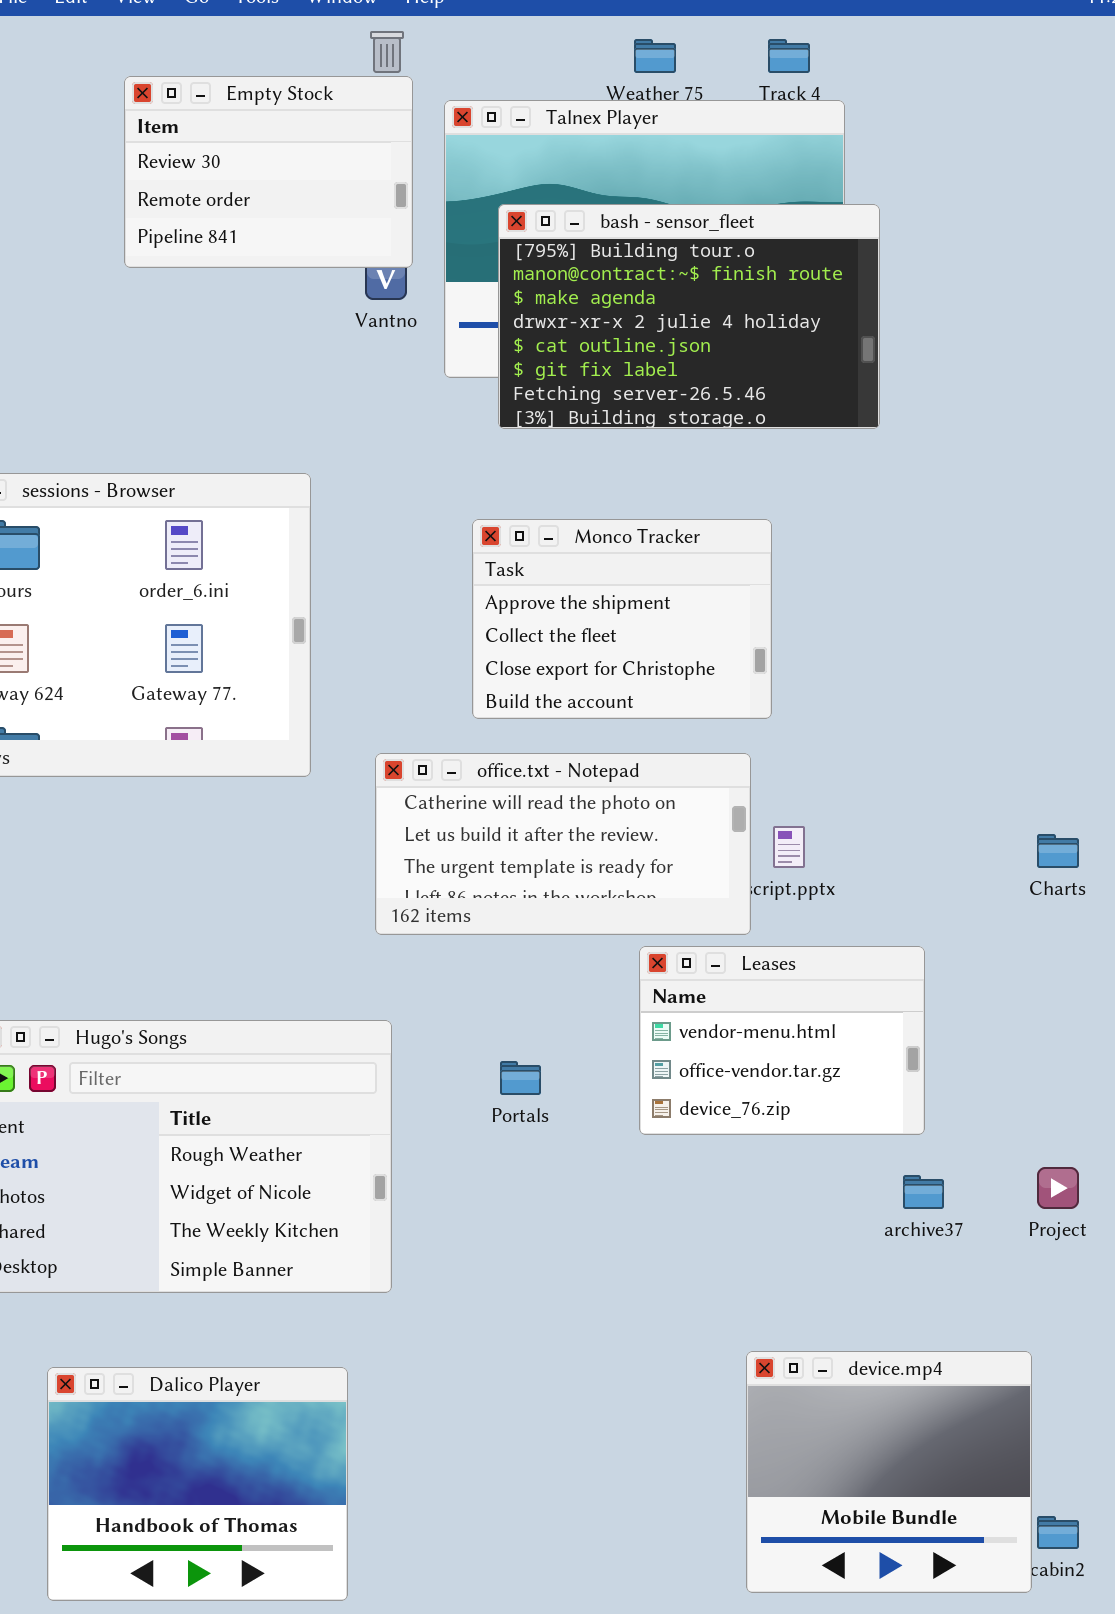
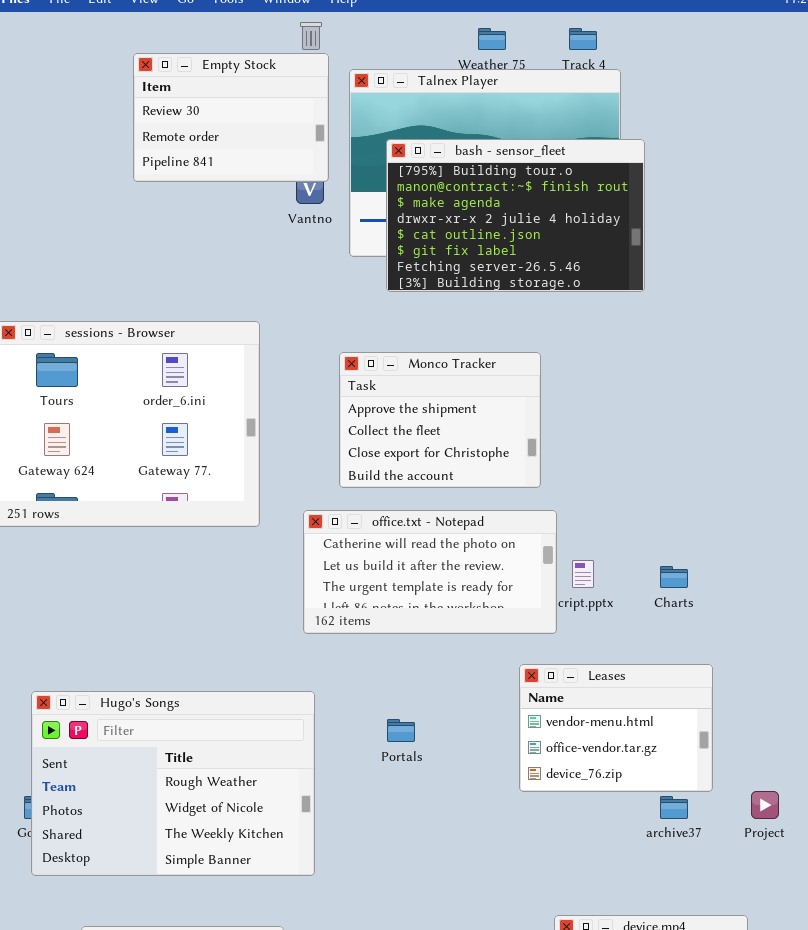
Monco Tracker: [472,519,772,719] -> [339,352,541,488], moved
Charts: [1037,834,1079,868] -> [660,566,688,588], moved
Leases: [639,946,925,1135] -> [519,664,713,792], moved

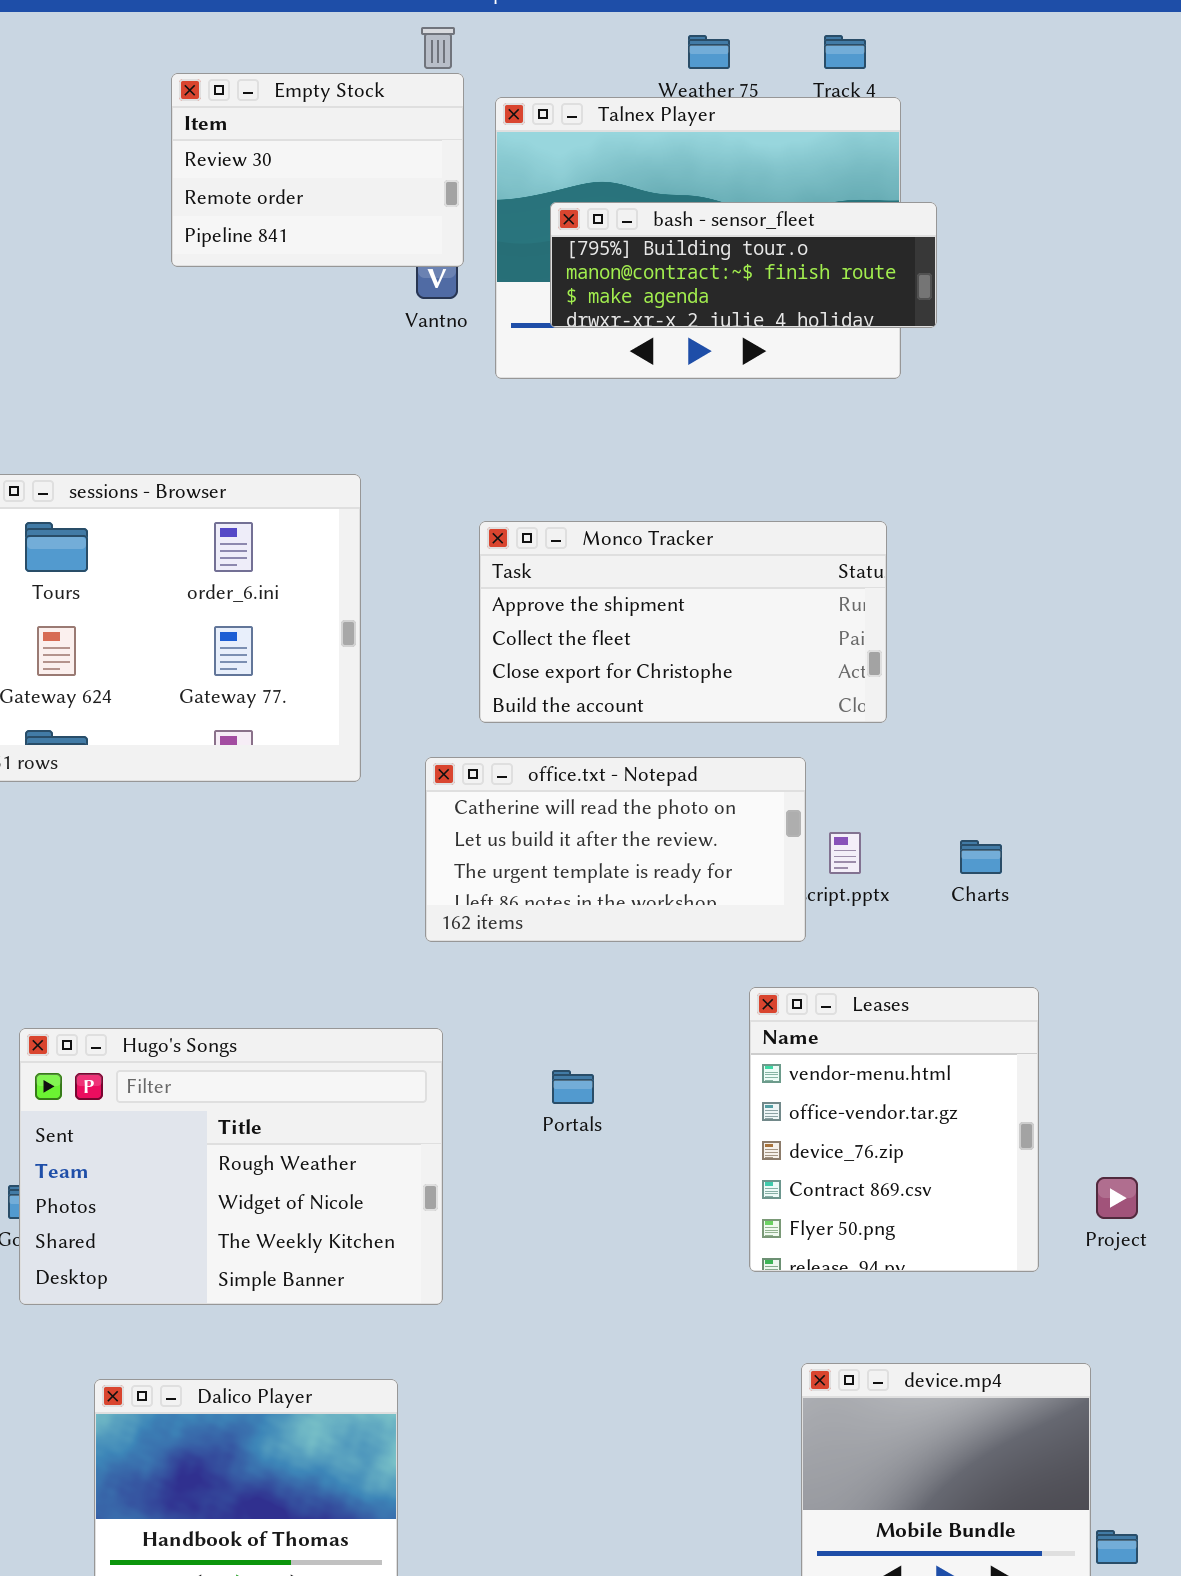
bash - sensor_fleet: [386,139,645,292] -> [550,202,937,328], resized
Monco Tracker: [339,352,541,488] -> [479,521,887,723], resized
Leases: [519,664,713,792] -> [749,987,1039,1272], resized

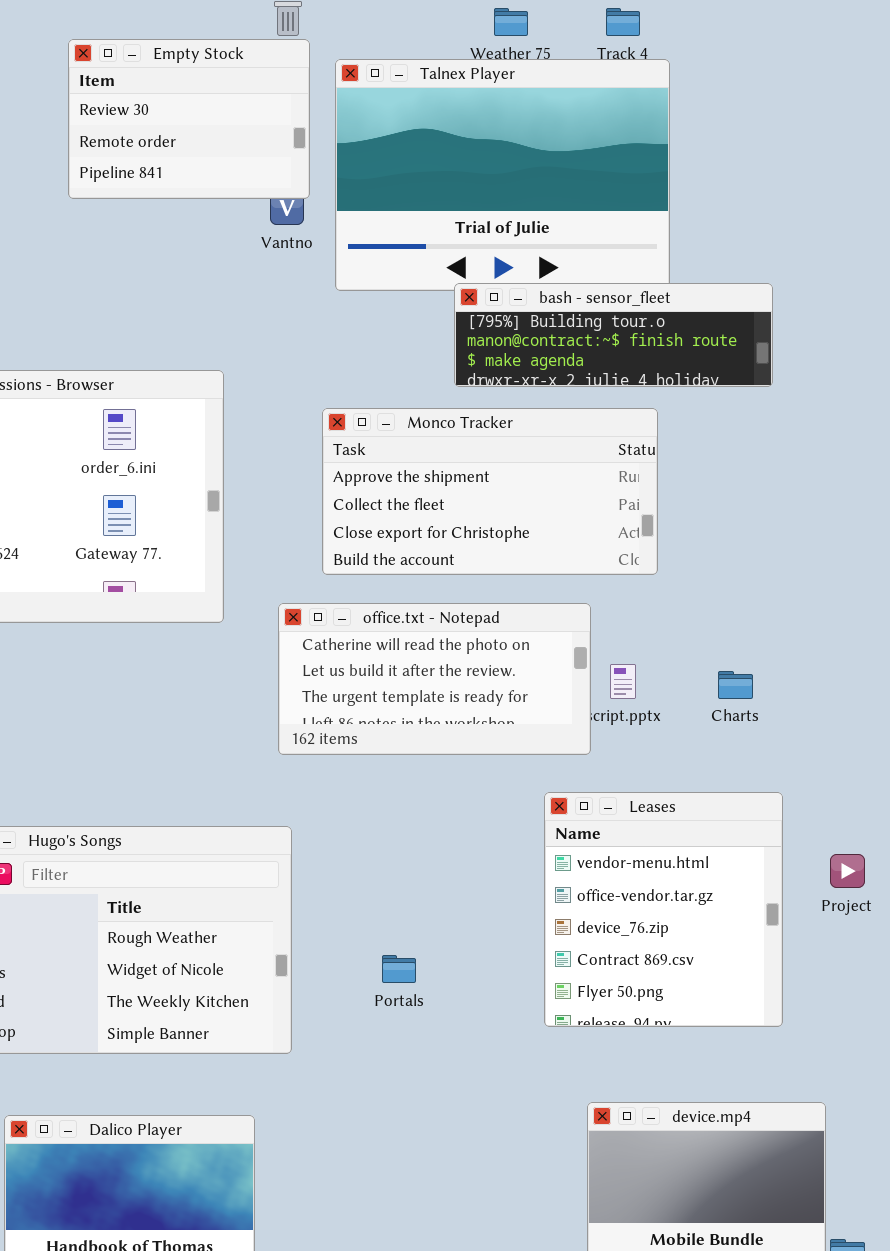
bash - sensor_fleet: [550,202,937,328] -> [454,283,773,387], moved
Portals: [552,1070,594,1104] -> [382,955,416,983], moved
Project: [1096,1177,1138,1219] -> [830,854,865,888], moved

